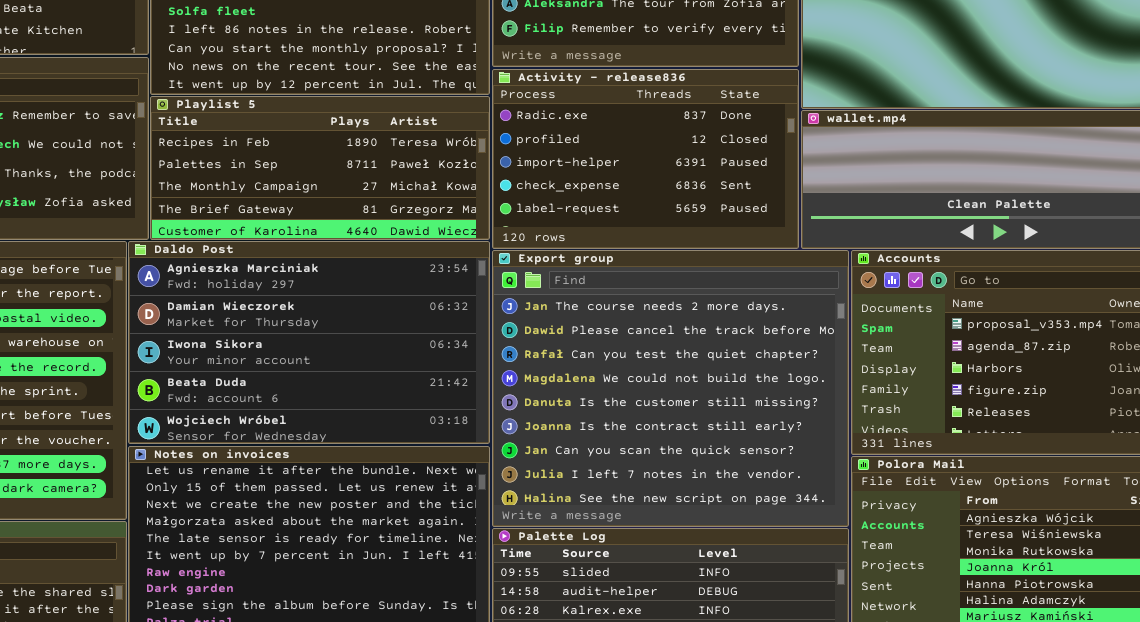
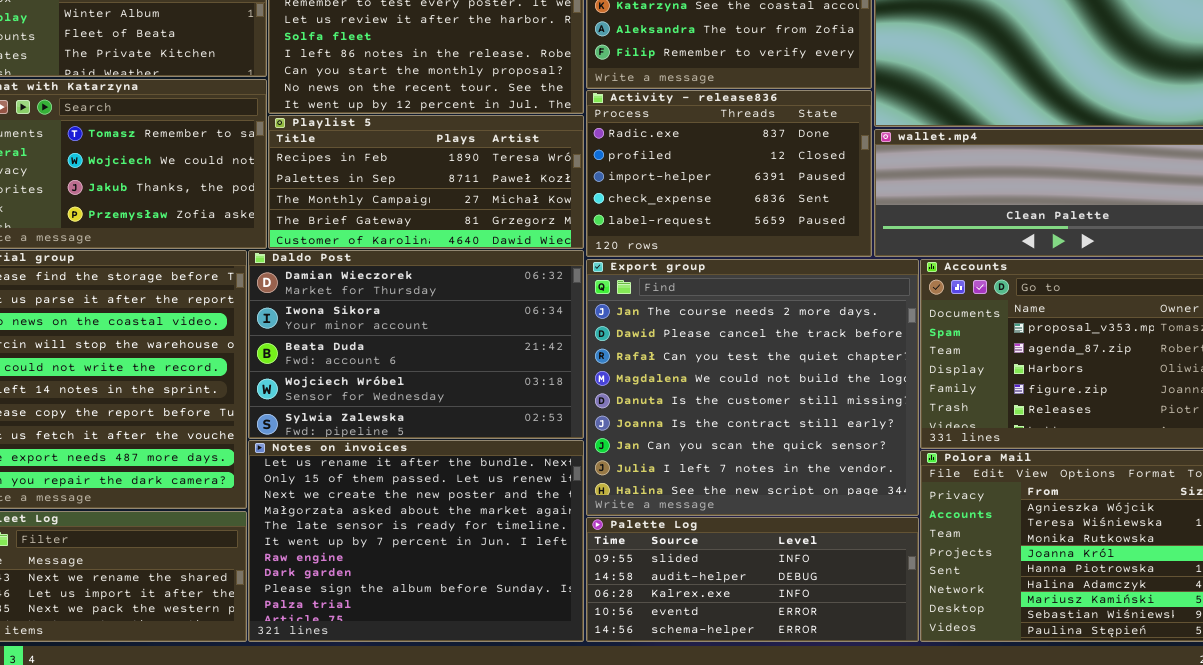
Daldo Post: [128,241,490,444] -> [248,250,584,439], scrolled down 1 row

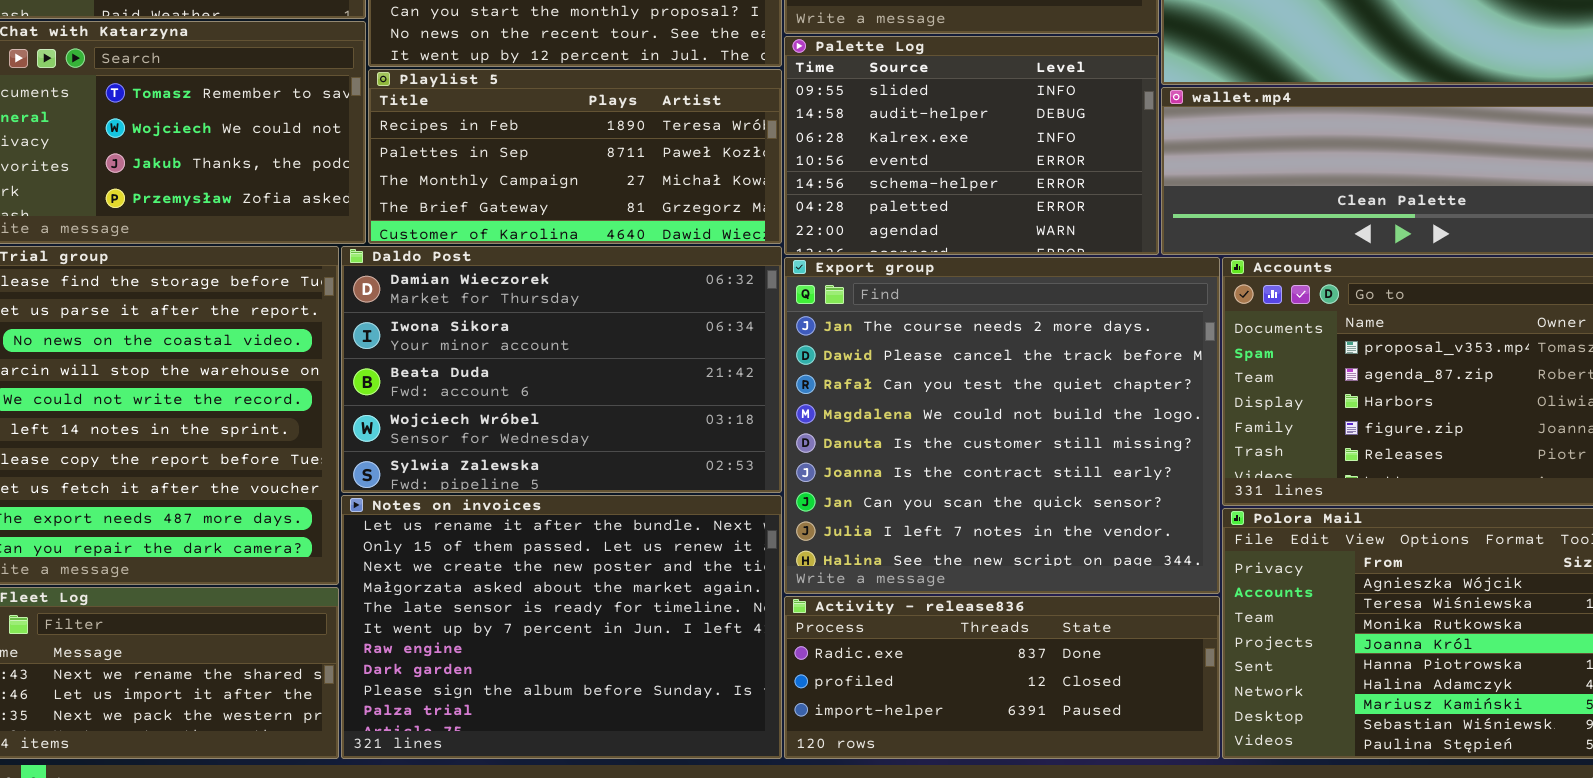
Activity - release836: [586,90,872,257] -> [784,596,1220,759], moved, resized
Palette Log: [586,517,919,642] -> [784,36,1159,255], moved, resized

